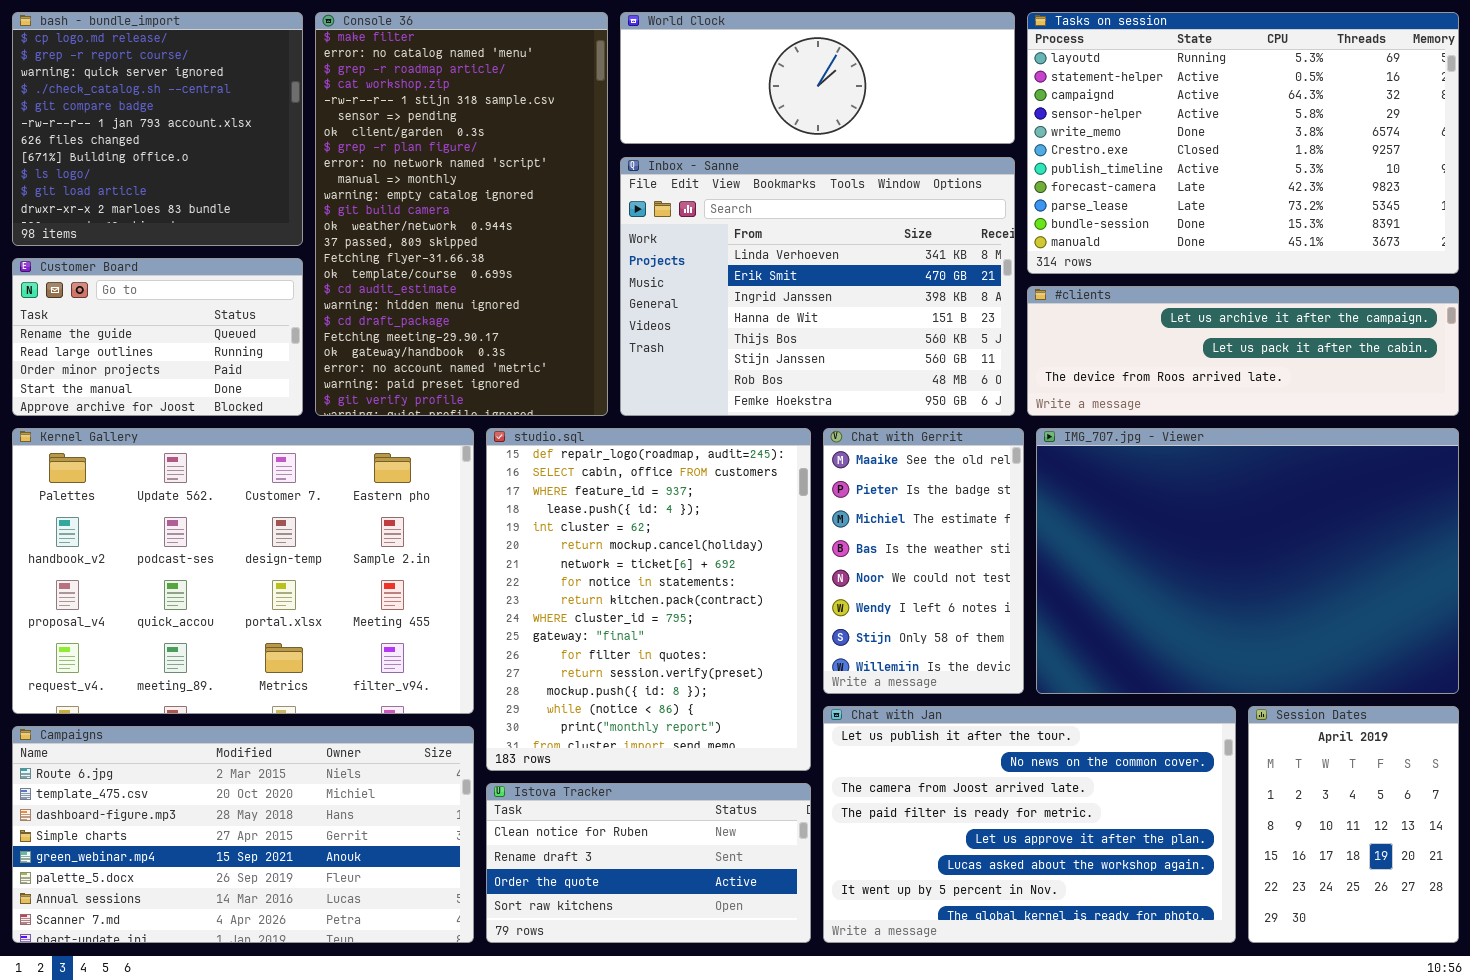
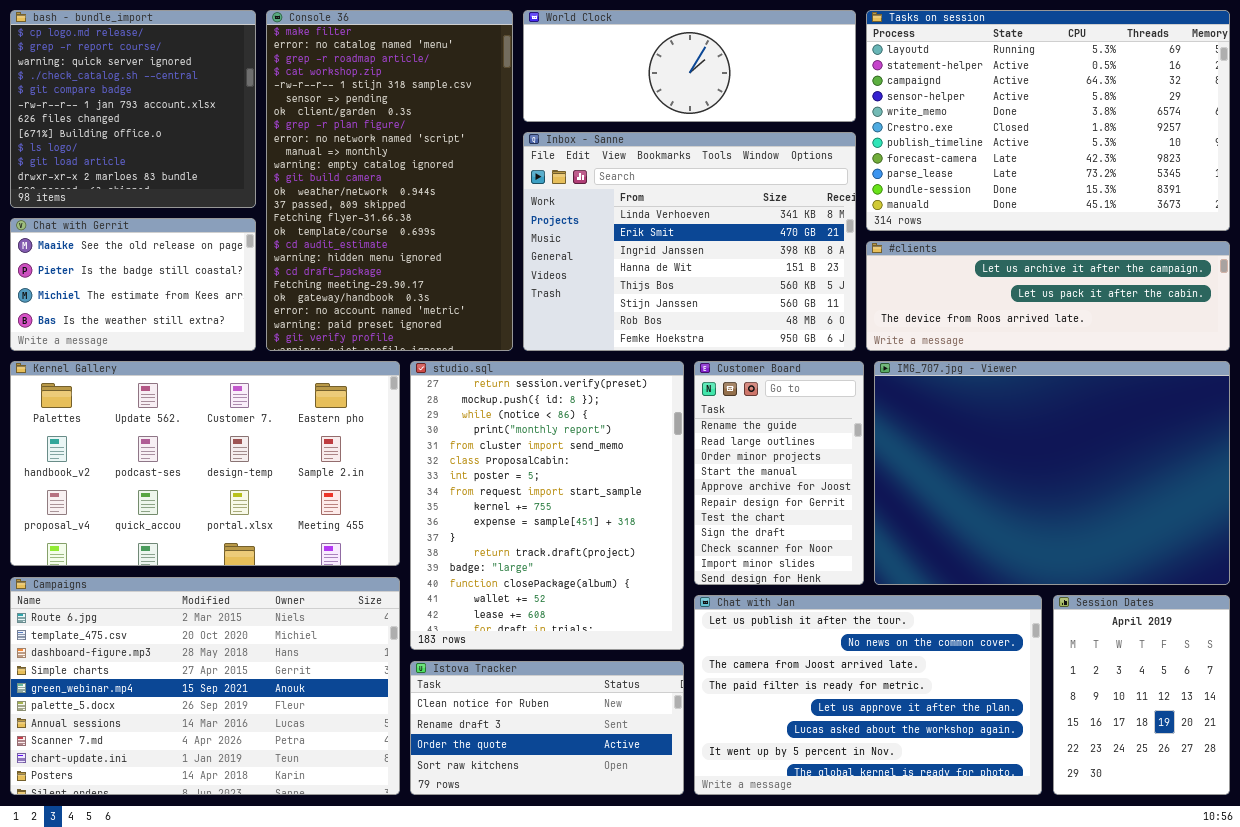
Customer Board: [12,258,303,416] -> [694,361,864,585], moved, resized
Kernel Gallery: [12,428,474,714] -> [10,361,400,566], resized
studio.sql: [486,428,811,771] -> [410,361,684,650], scrolled down 12 rows
Chat with Gerrit: [823,428,1024,694] -> [10,218,256,351], moved, resized
Campaigns: [12,726,474,943] -> [10,577,400,795], resized

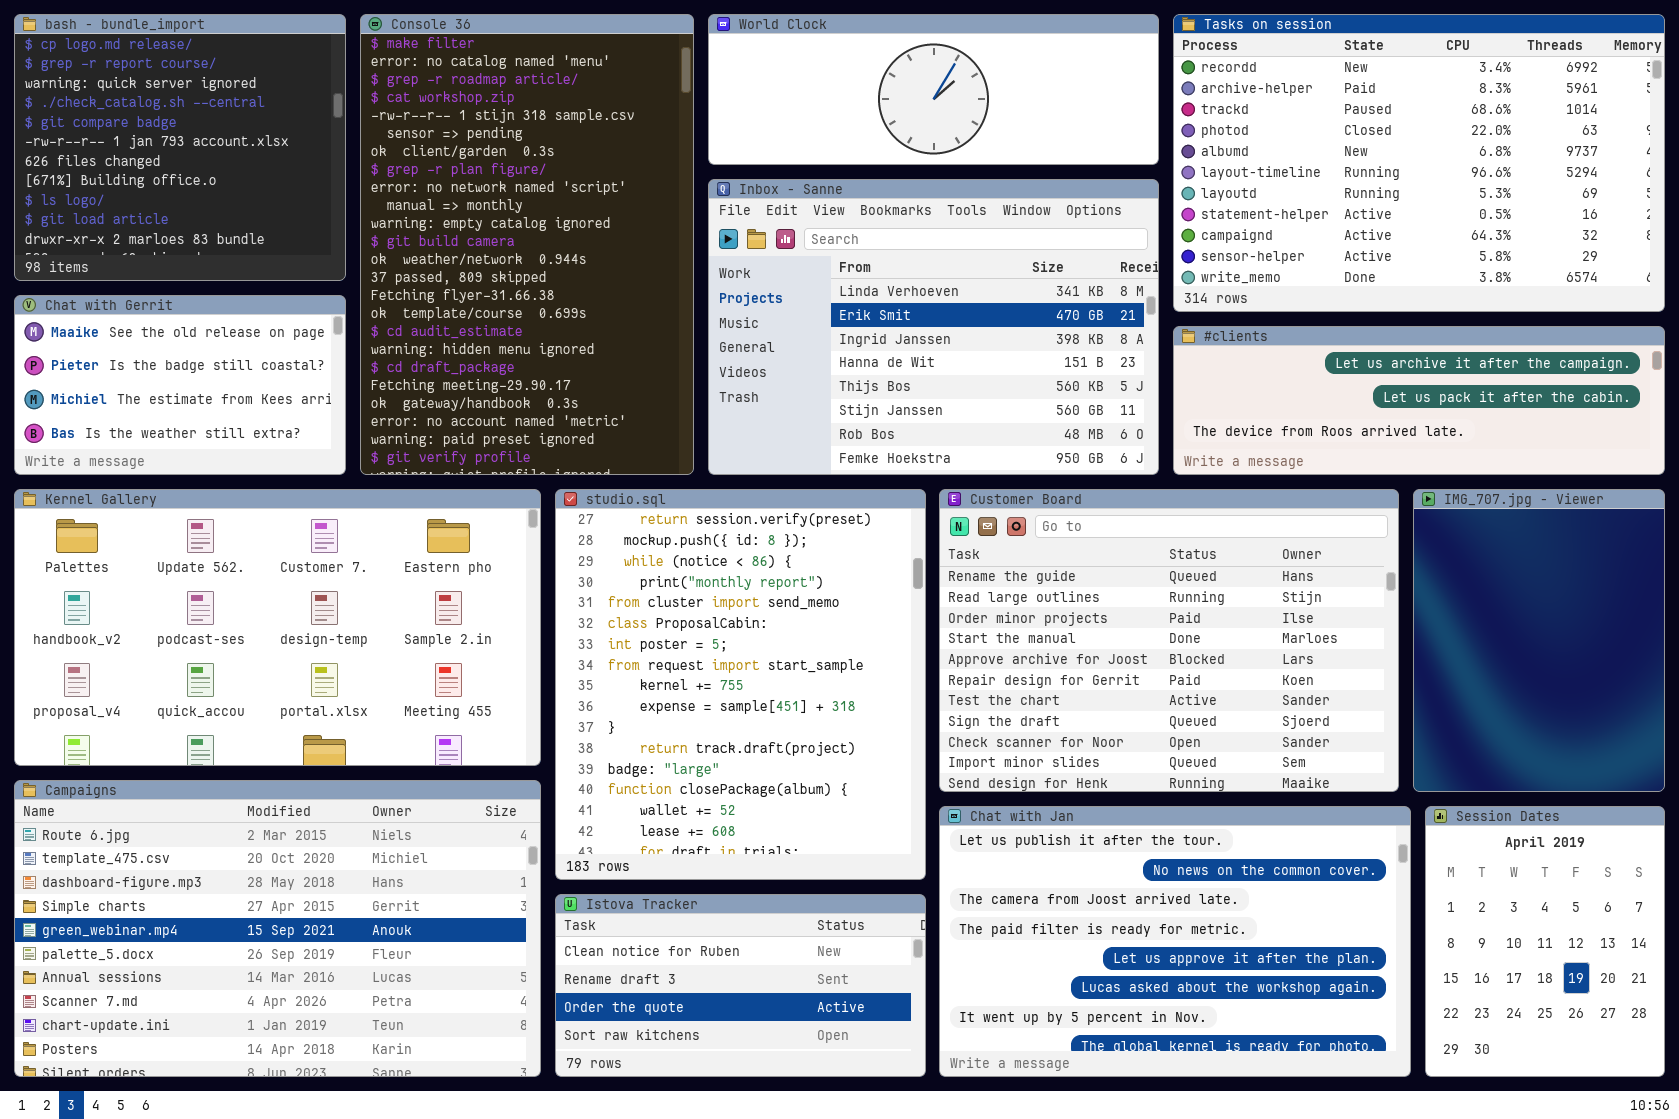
Tasks on session: [866,10,1230,231] -> [1173,14,1665,312], scrolled up 6 rows
Customer Board: [694,361,864,585] -> [939,489,1399,792], resized
IMG_707.jpg - Viewer: [874,361,1230,585] -> [1413,489,1665,792], resized

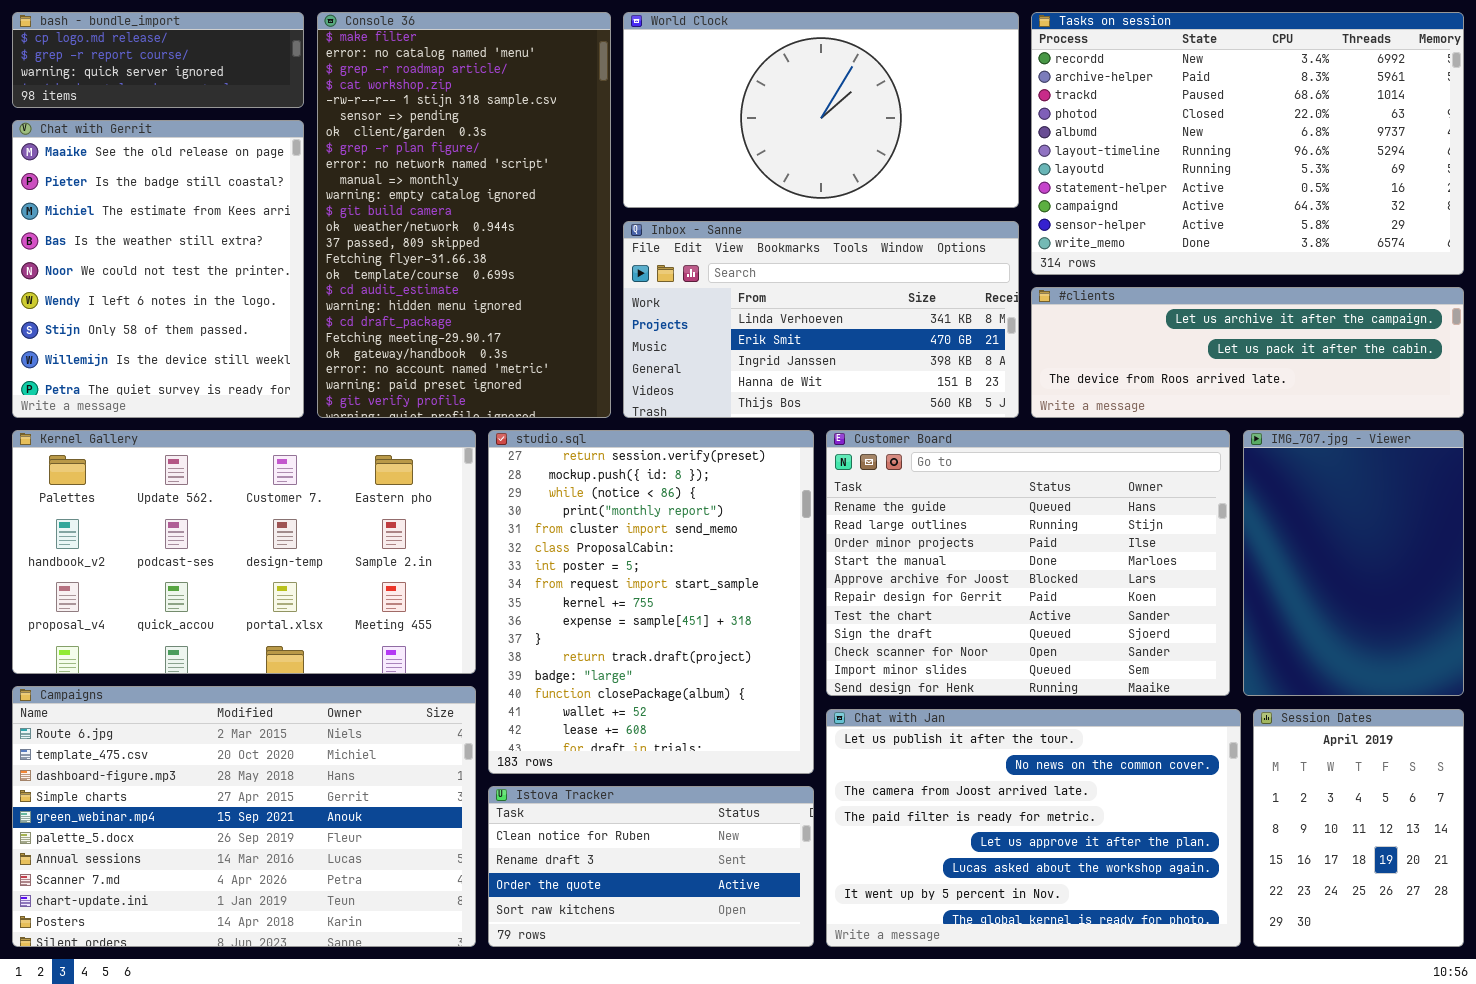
bash - bundle_import: [14,14,346,281] -> [12,12,304,108], resized
World Clock: [708,14,1159,165] -> [623,12,1019,208], resized
Inbox - Sanne: [708,179,1159,475] -> [623,221,1019,418], resized
Chat with Gerrit: [14,295,346,475] -> [12,120,304,418], resized

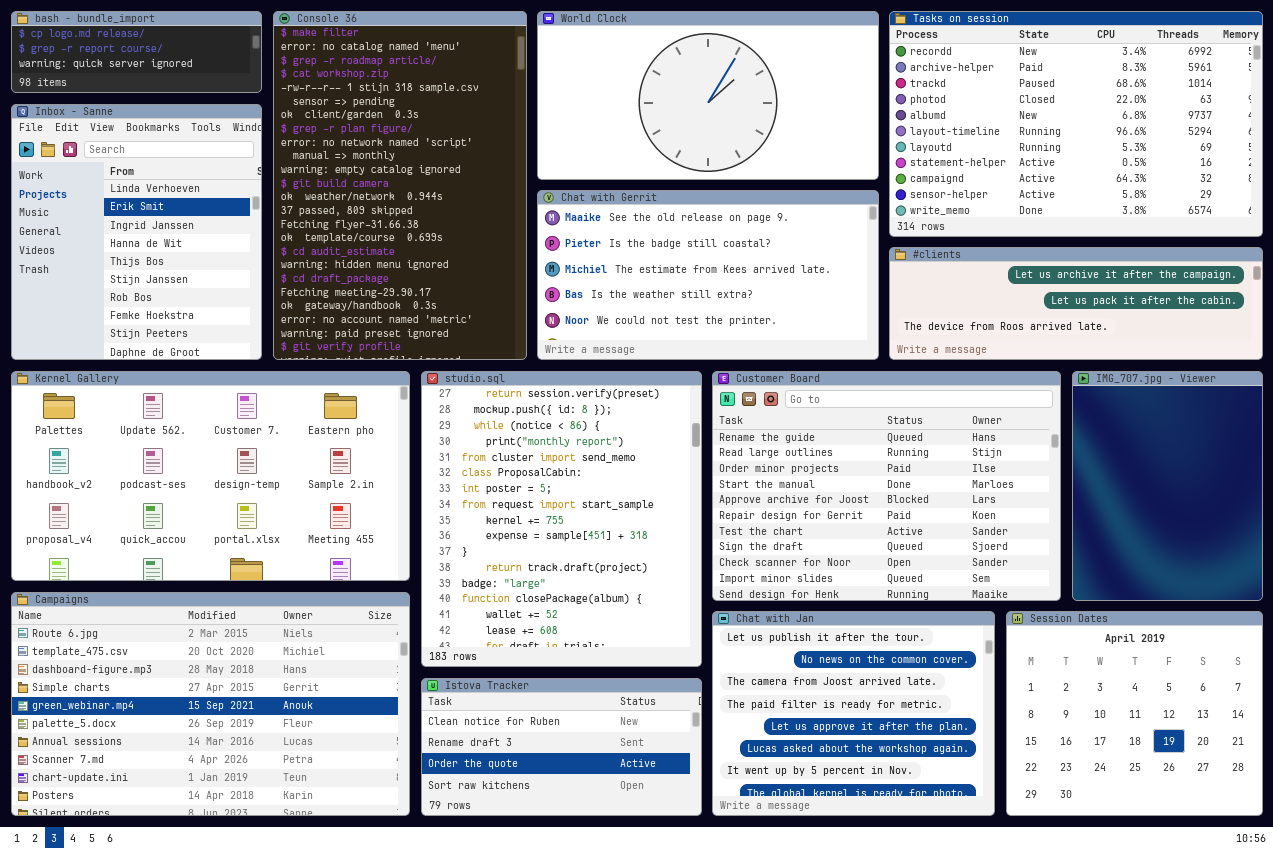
Chat with Gerrit: [12,120,304,418] -> [537,190,879,360], moved, resized
Inbox - Sanne: [623,221,1019,418] -> [11,104,262,360], moved, resized
Chat with Jan: [826,709,1241,947] -> [712,611,995,816], resized
Session Dates: [1253,709,1464,947] -> [1006,611,1263,816], resized

